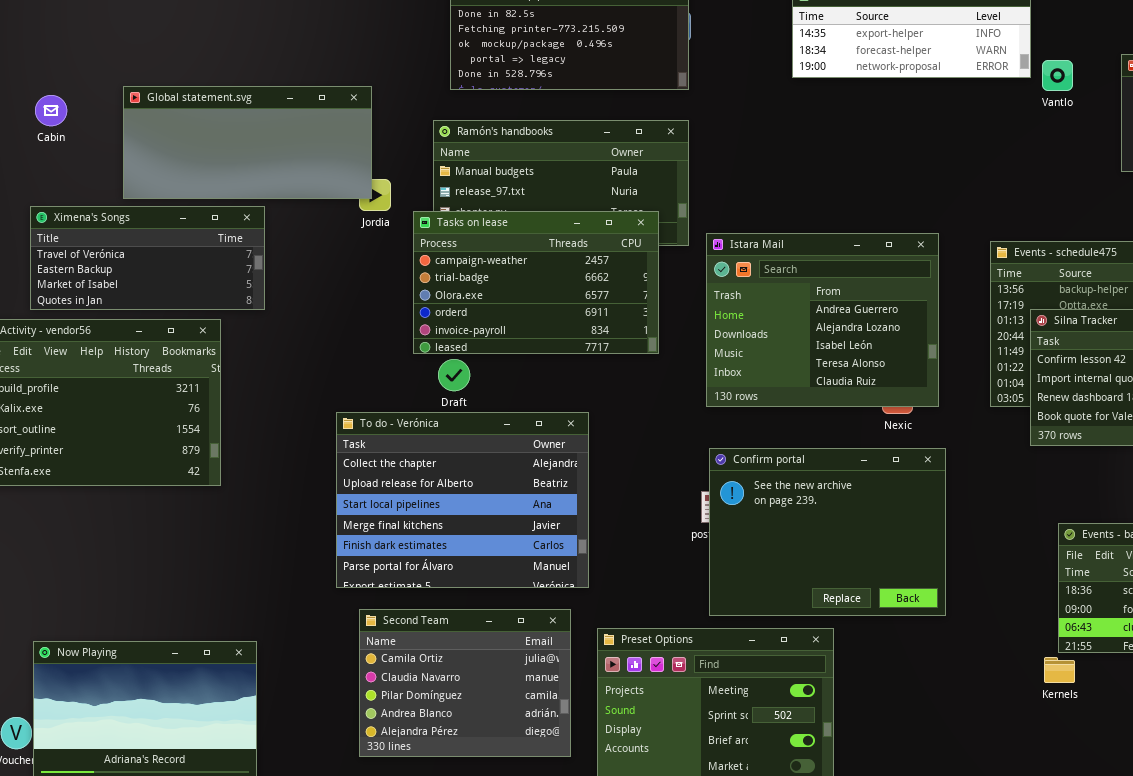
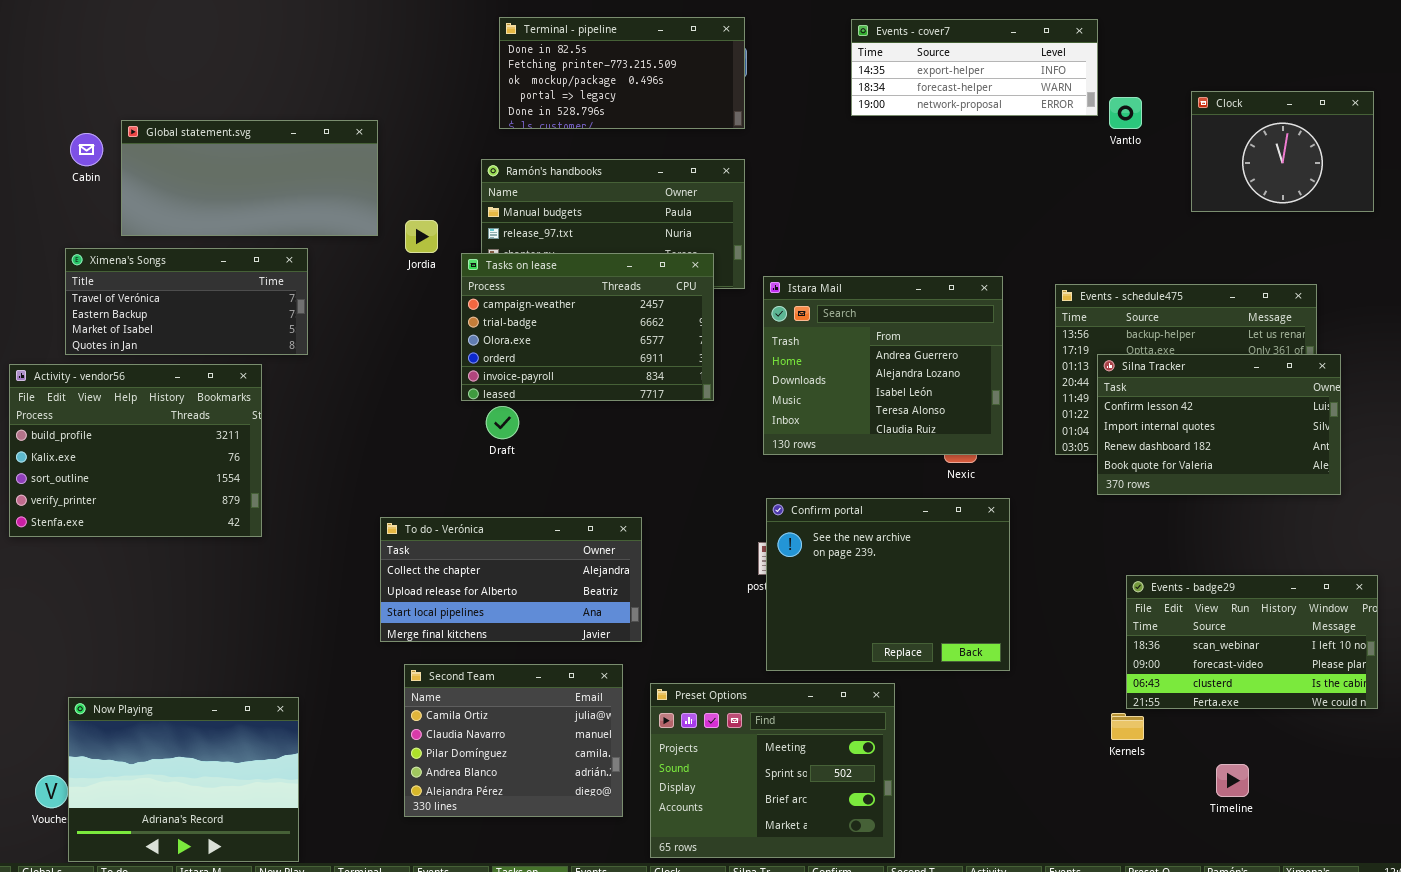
Global statement.svg: [123,86,372,199] -> [121,120,378,236], moved
To do - Verónica: [336,412,589,588] -> [380,517,642,642], resized

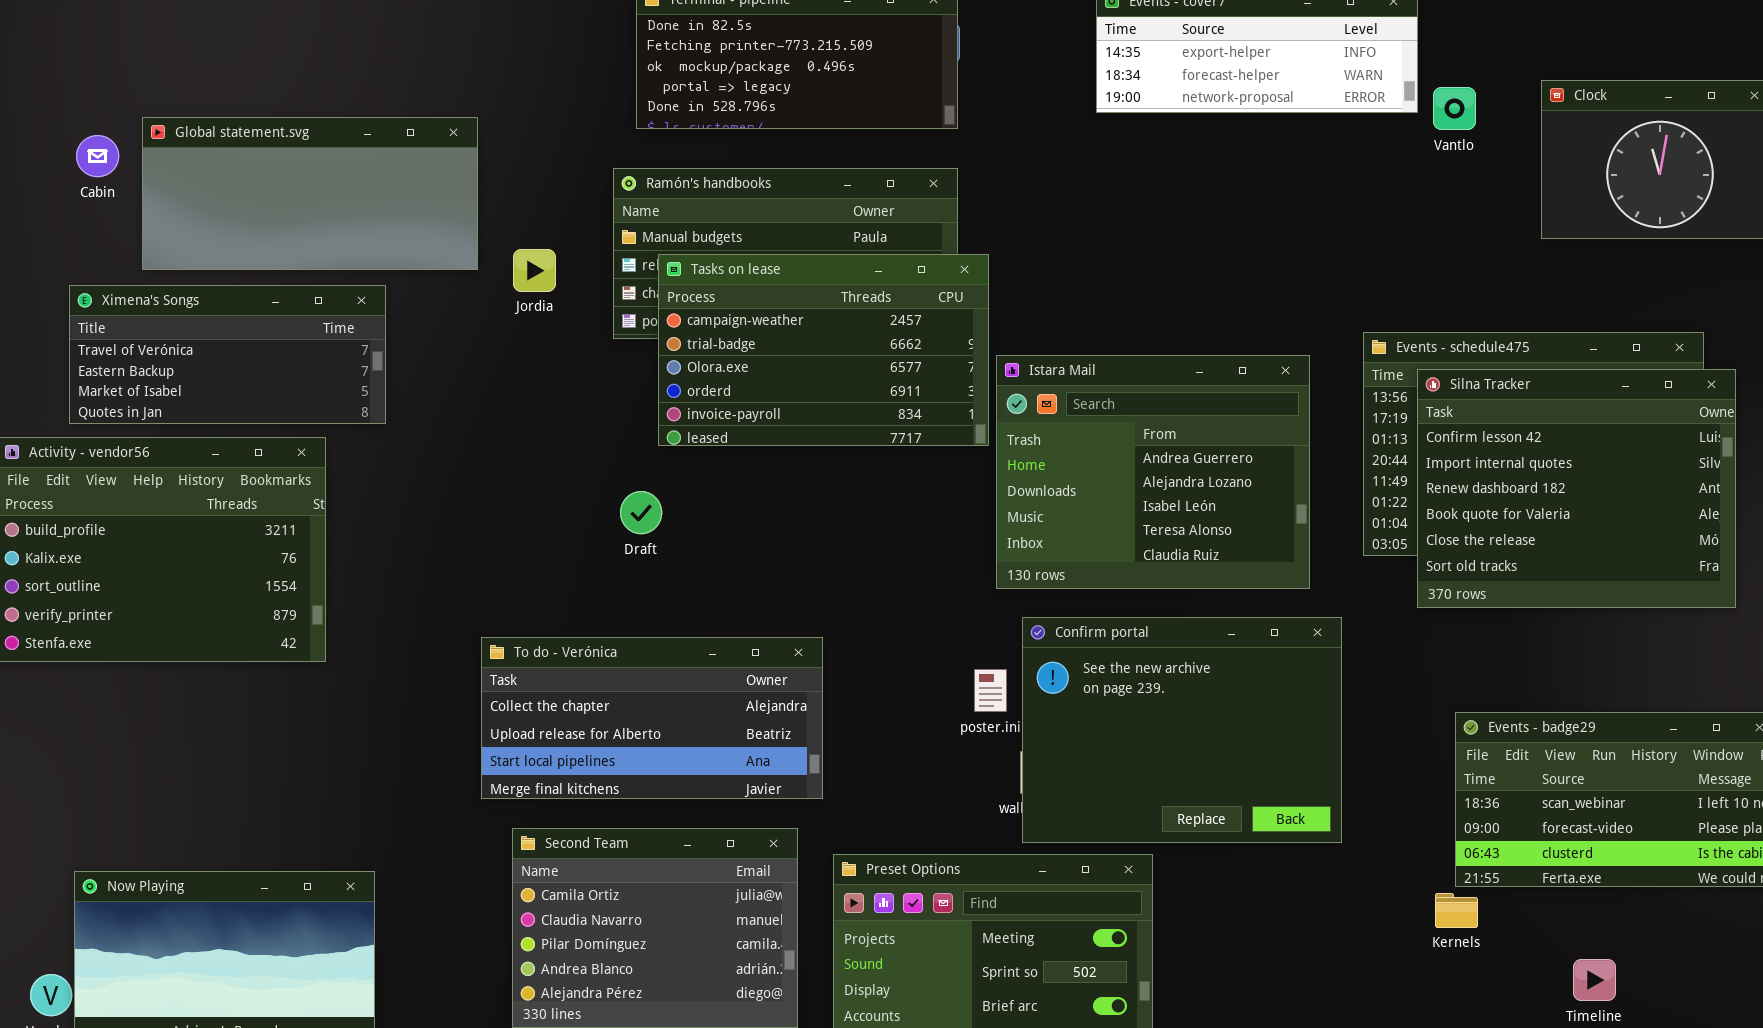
Tasks on lease: [461,253,714,401] -> [658,254,989,446], moved
Istara Mail: [763,276,1003,455] -> [996,355,1310,589], moved
Silna Tracker: [1097,354,1341,495] -> [1417,369,1736,608], resized
Confirm portal: [766,498,1010,671] -> [1022,617,1342,843], moved

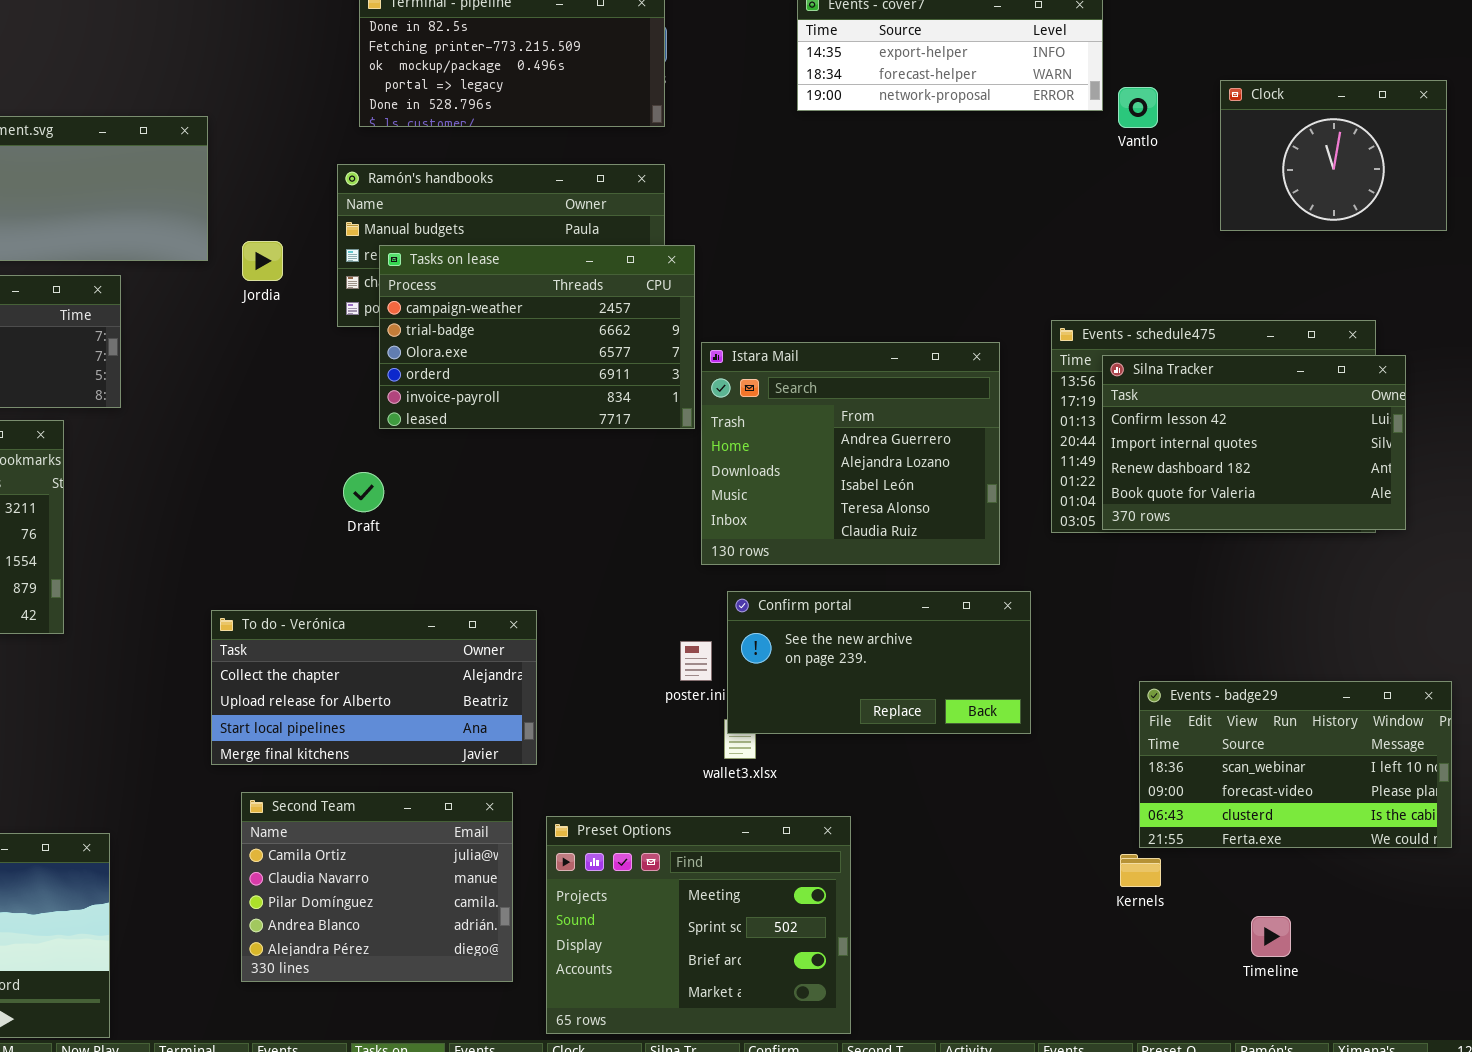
Silna Tracker: [1417,369,1736,608] -> [1102,355,1406,530], resized
Confirm portal: [1022,617,1342,843] -> [727,591,1031,734], resized

